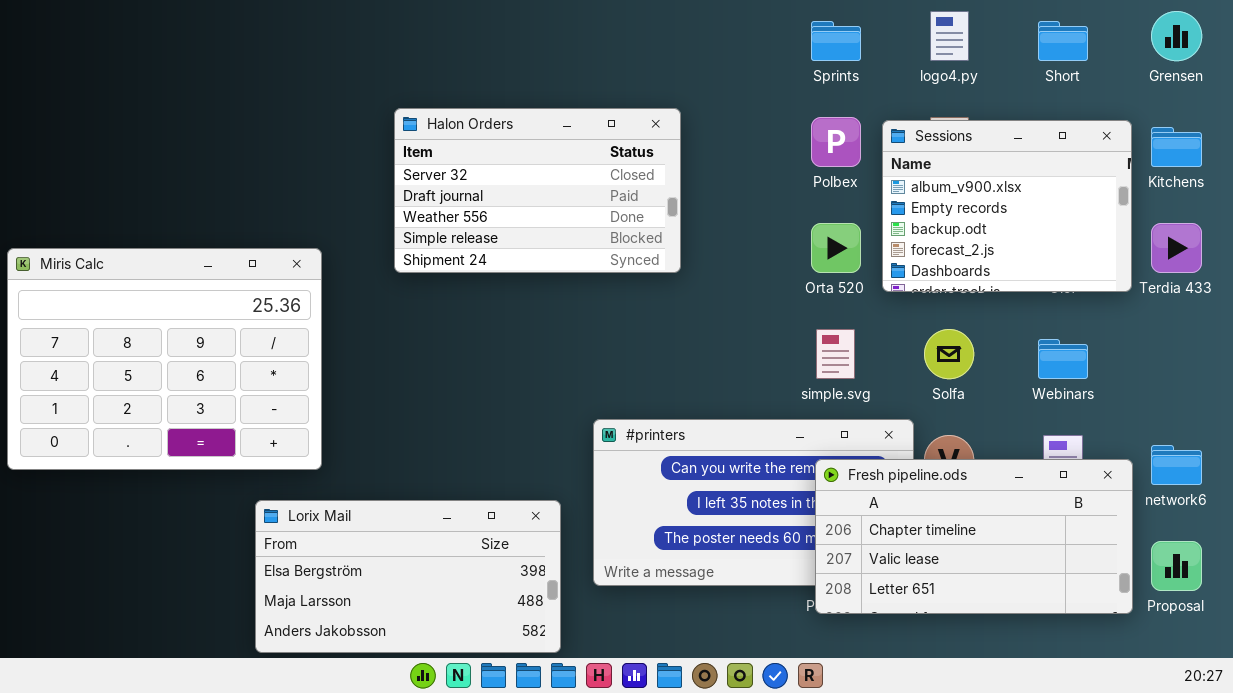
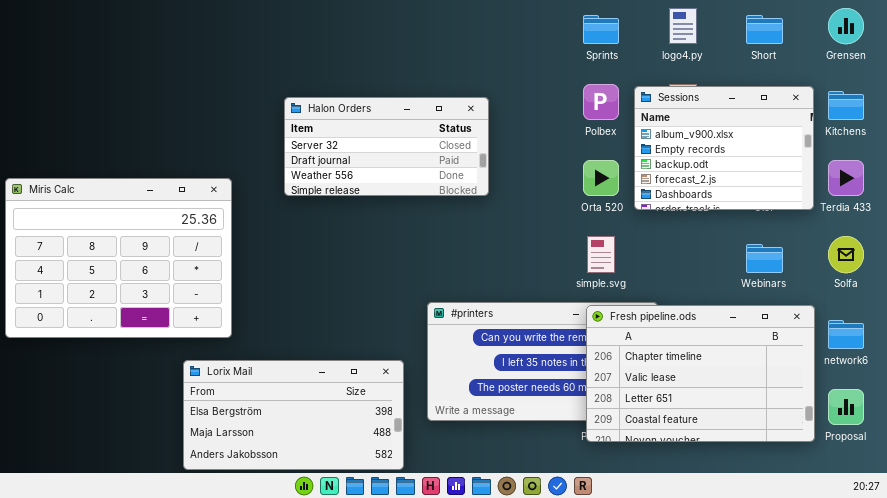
Halon Orders: [394,108,681,273] -> [284,97,489,196], resized
Solfa: [924,329,974,379] -> [828,236,864,273], moved
Fresh pipeline.ods: [815,459,1133,614] -> [586,305,815,442], resized

